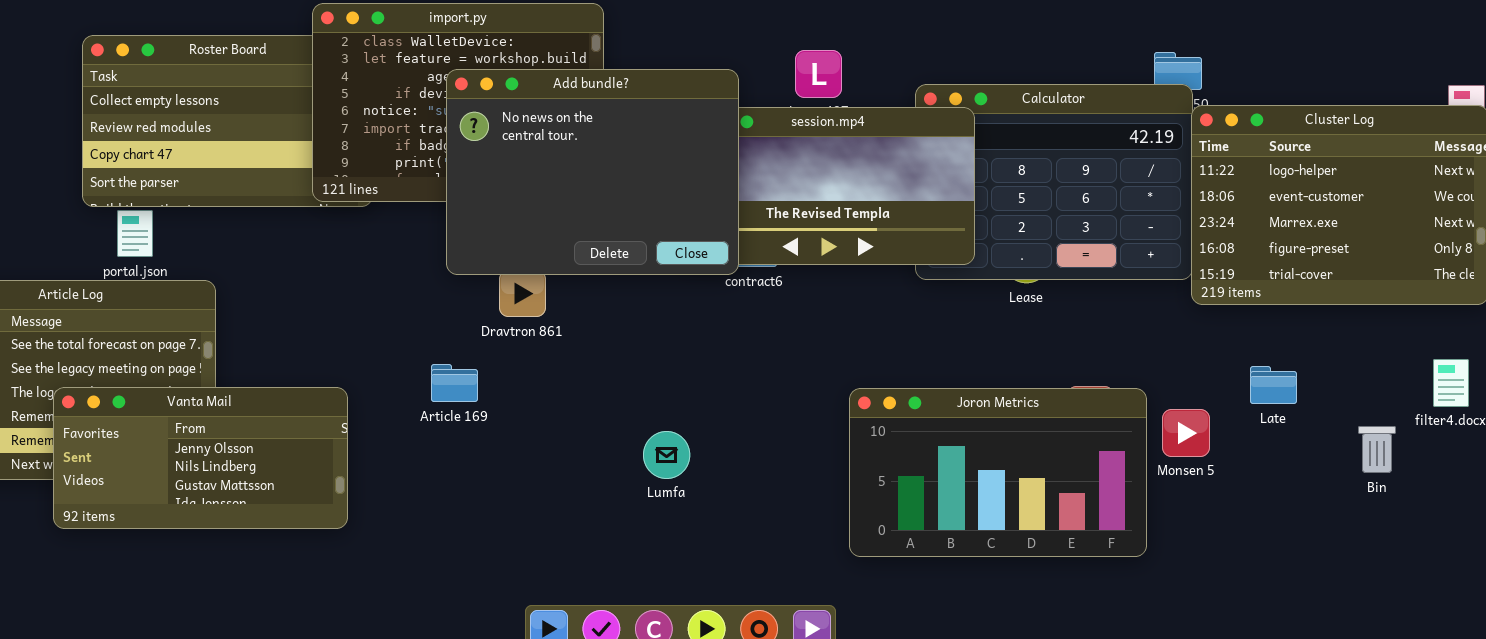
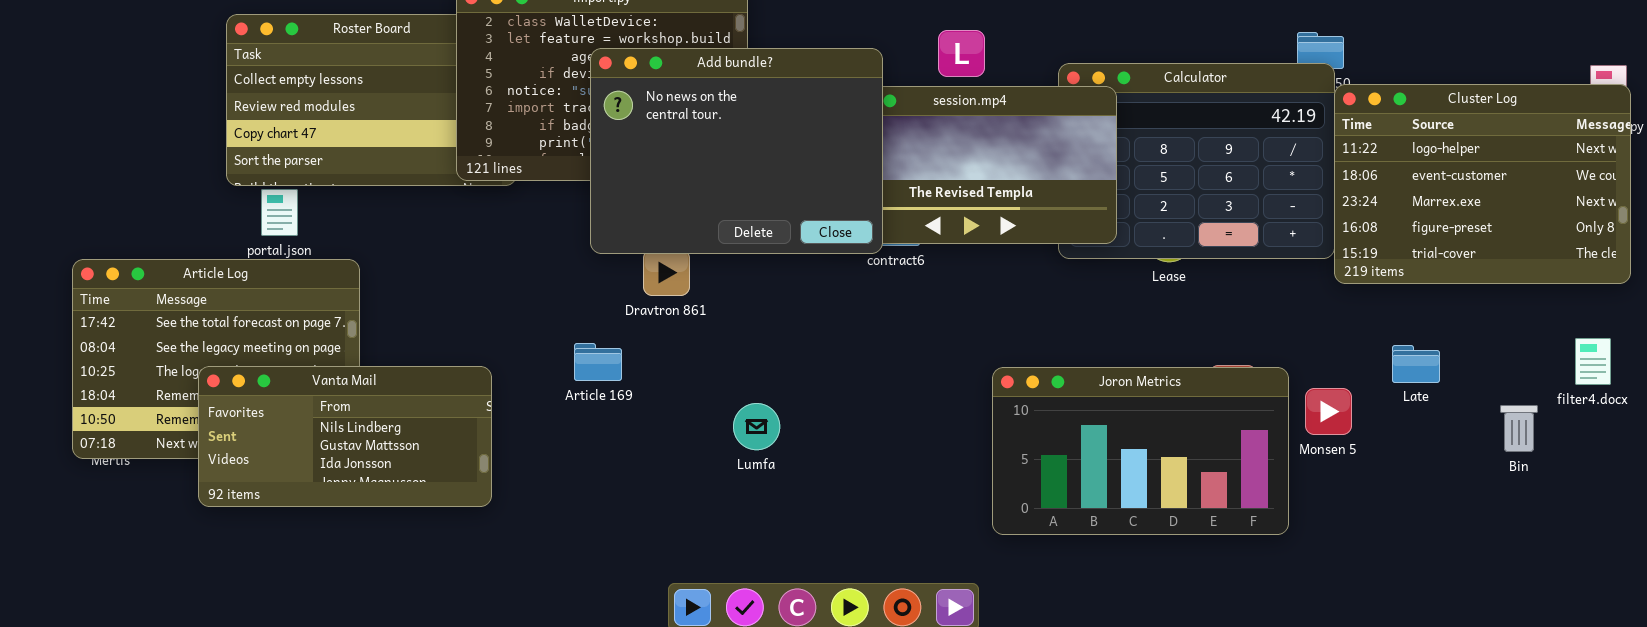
Vanta Mail: [53,387,348,529] -> [198,366,492,507], scrolled down 1 row
Lumfa: [643,431,690,479] -> [733,403,780,450], moved

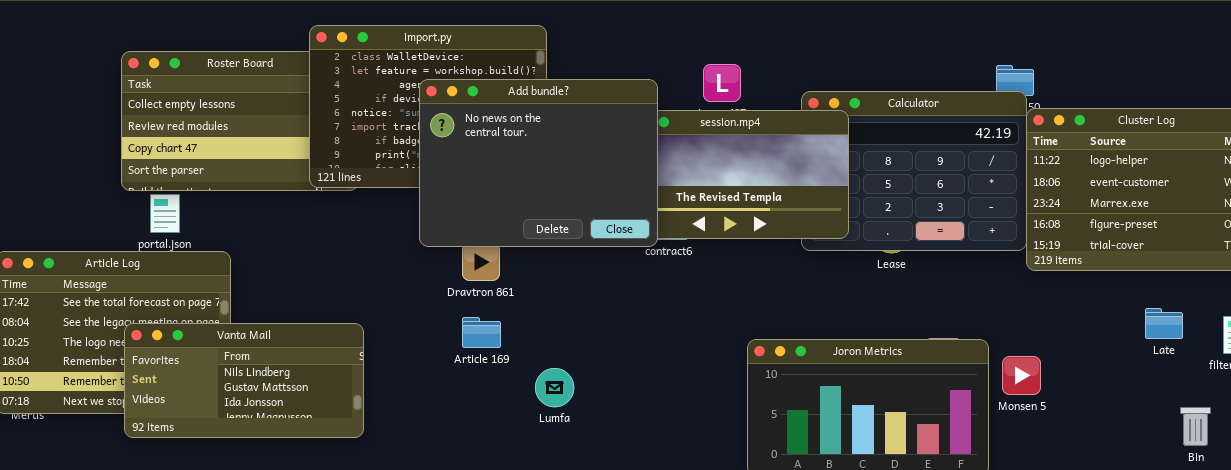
Article 169: [574,343,622,381] -> [462,317,501,348], moved
Late: [1392,345,1440,383] -> [1145,308,1183,339], moved
Vanta Mail: [198,366,492,507] -> [124,323,364,438], moved
Bin: [1500,405,1538,452] -> [1180,407,1211,446], moved

